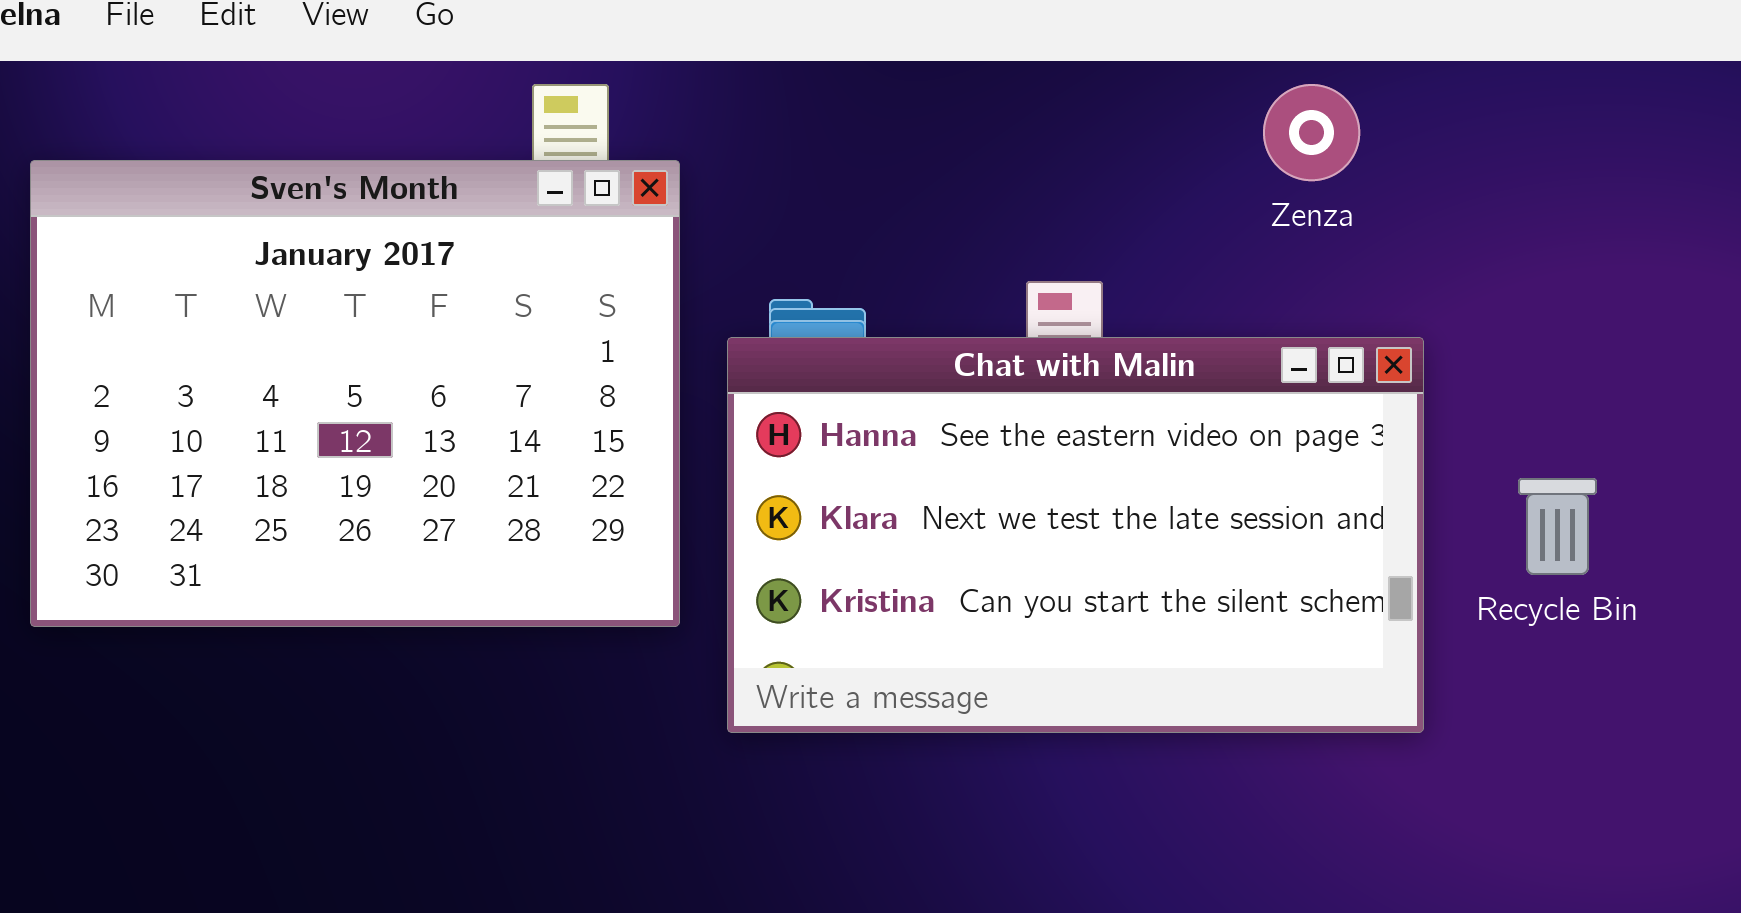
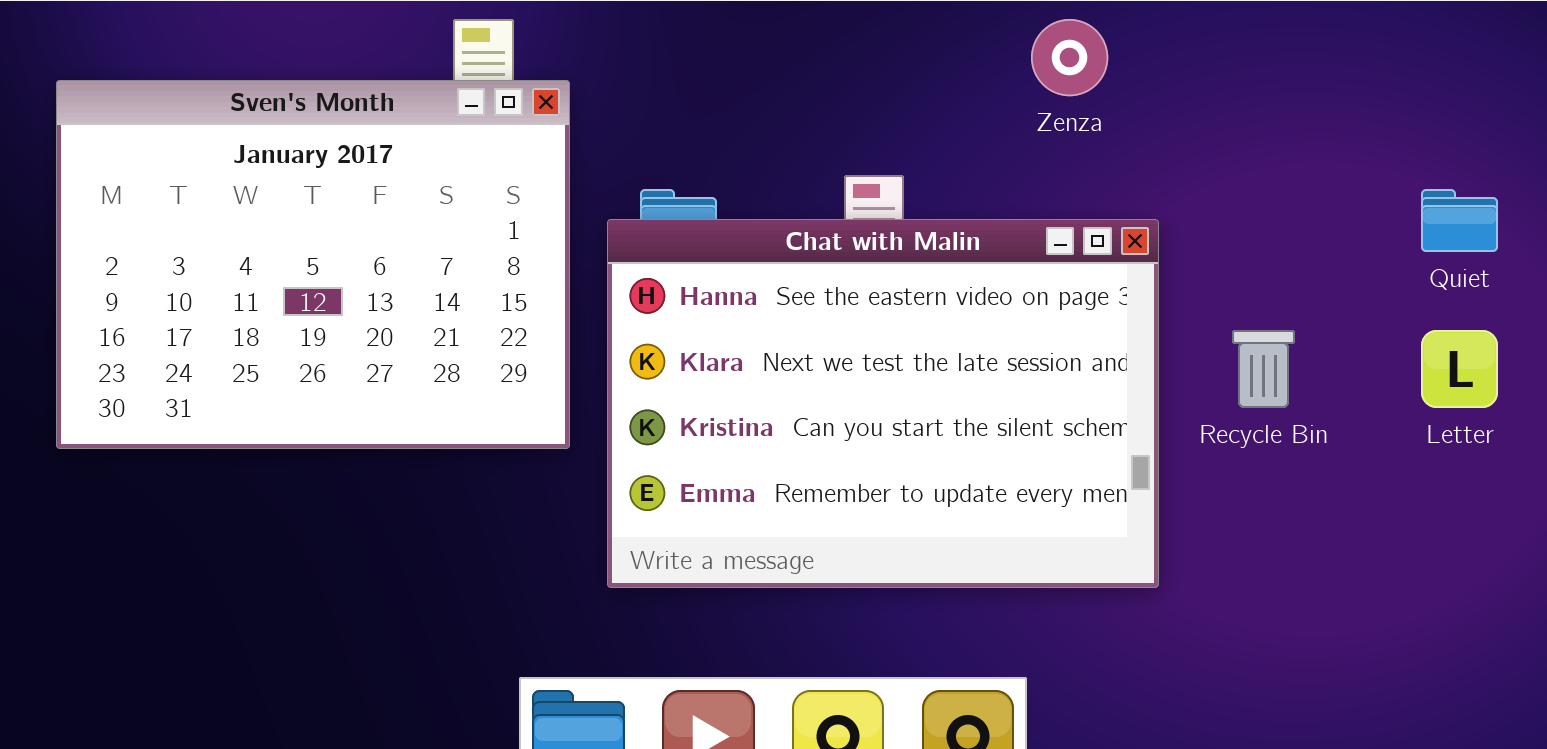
Chat with Malin: [727,337,1424,733] -> [607,219,1159,588], resized

